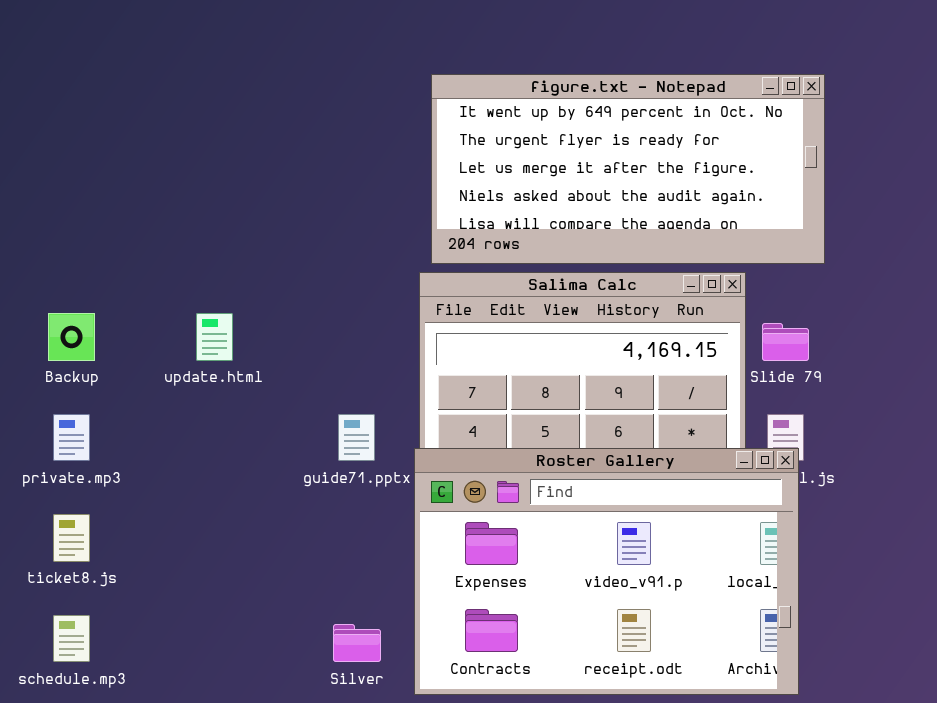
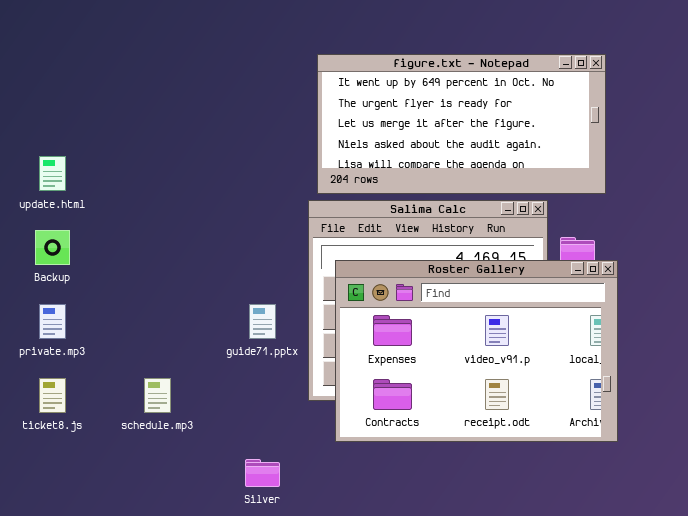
update.html: [196,313,233,361] -> [39,156,66,191], moved
Roster Gallery: [414,448,799,695] -> [335,260,618,442], moved
schedule.mp3: [53,615,90,662] -> [144,378,171,413], moved

